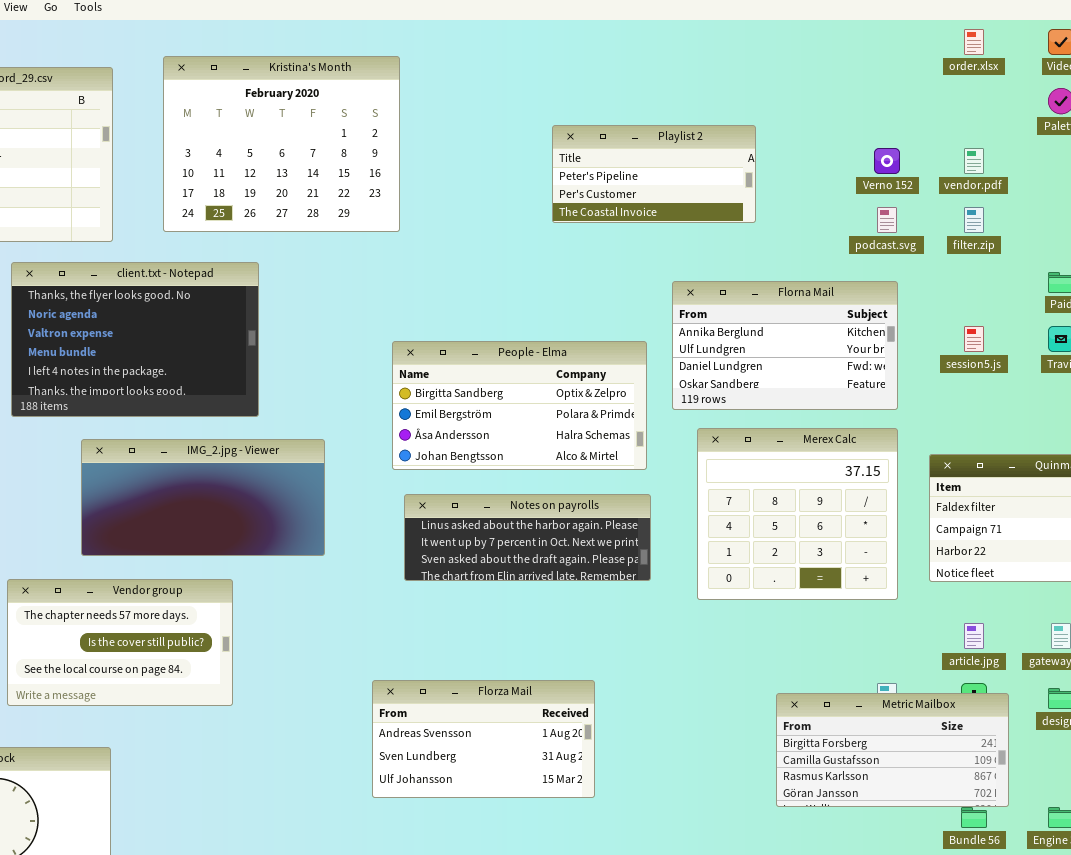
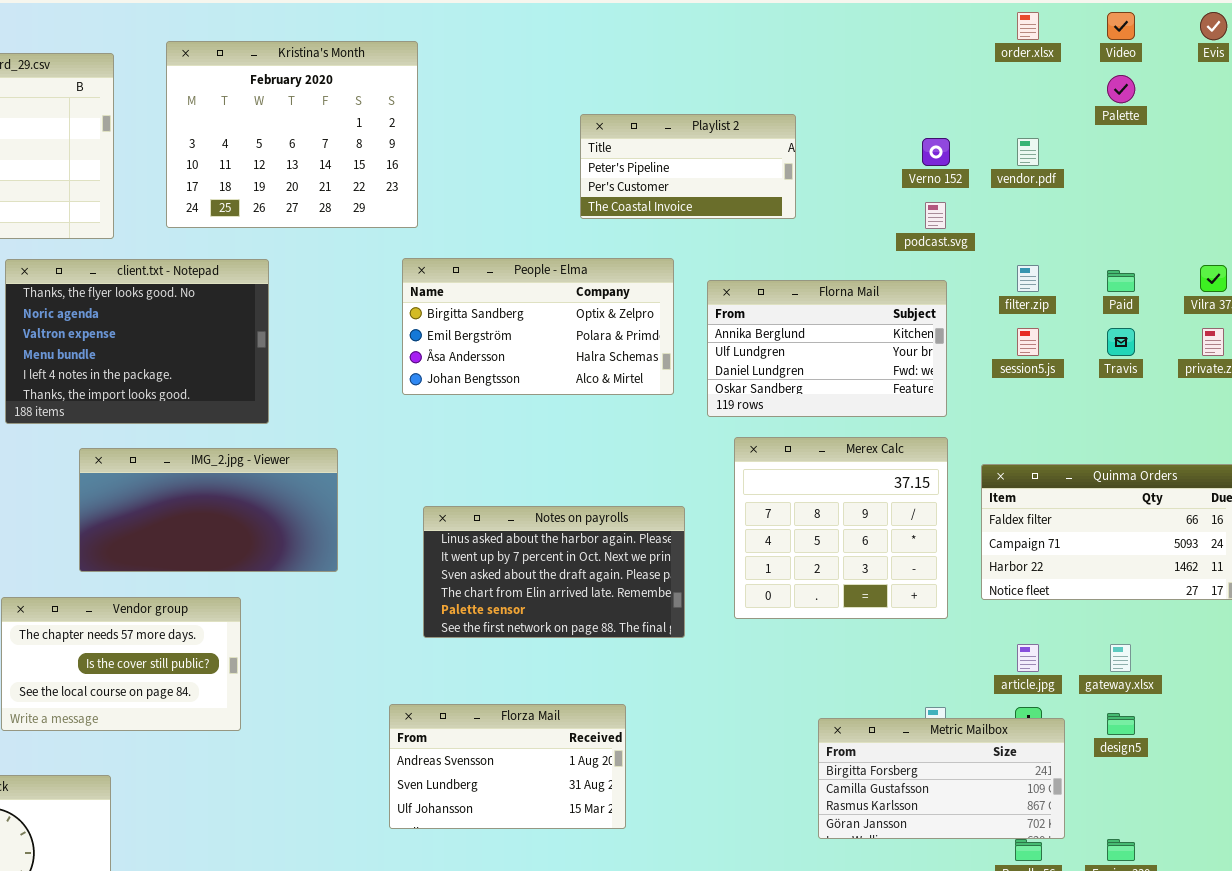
filter.zip: [964,207,984,233] -> [1017,265,1039,292], moved
People - Elma: [392,341,647,470] -> [402,258,674,395], moved
Notes on payrolls: [404,494,651,581] -> [423,506,685,638], resized

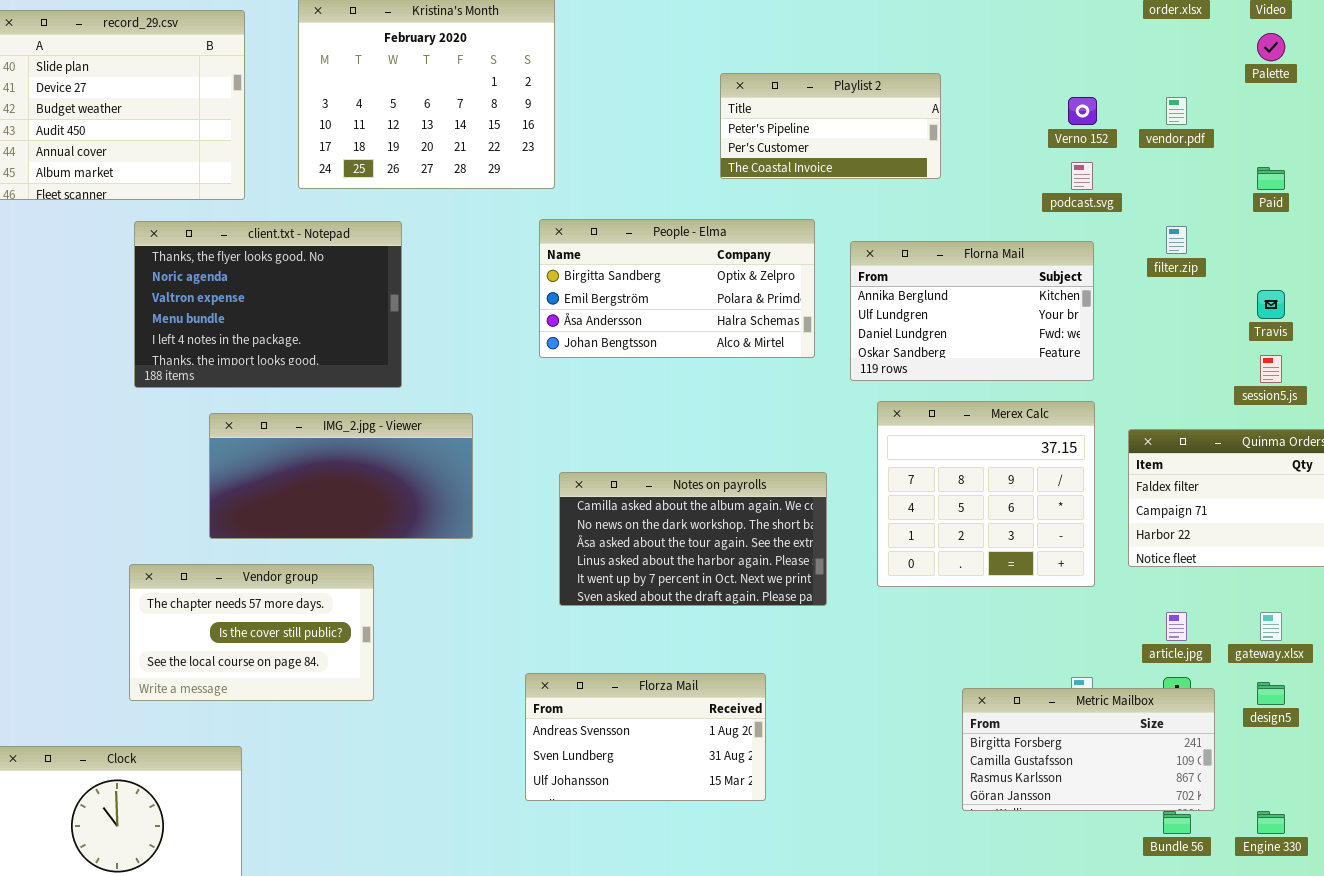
Paid: [1107,270,1135,292] -> [1257,167,1285,190], moved
session5.js: [1017,328,1039,356] -> [1260,355,1282,383], moved
Notes on payrolls: [423,506,685,638] -> [559,472,827,606], scrolled up 3 rows

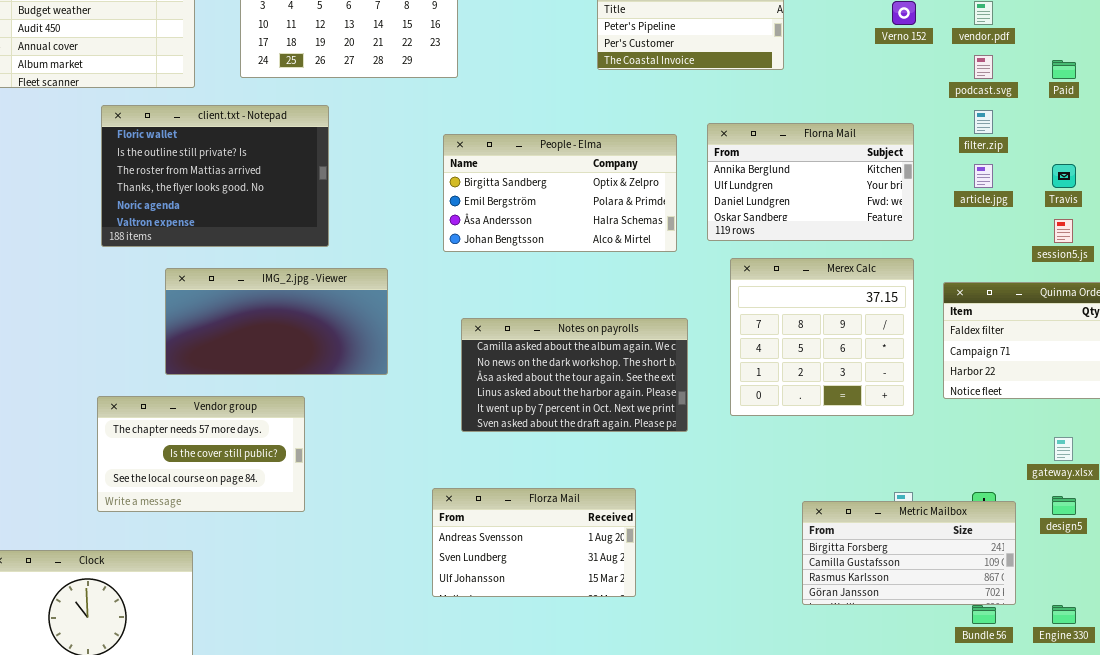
podcast.svg: [1071,162,1093,190] -> [974,55,993,79], moved
People - Elma: [539,219,815,358] -> [443,134,677,252], moved
client.txt - Notepad: [134,221,402,388] -> [101,105,329,247], scrolled up 3 rows
article.jpg: [1166,612,1187,641] -> [974,164,993,188], moved

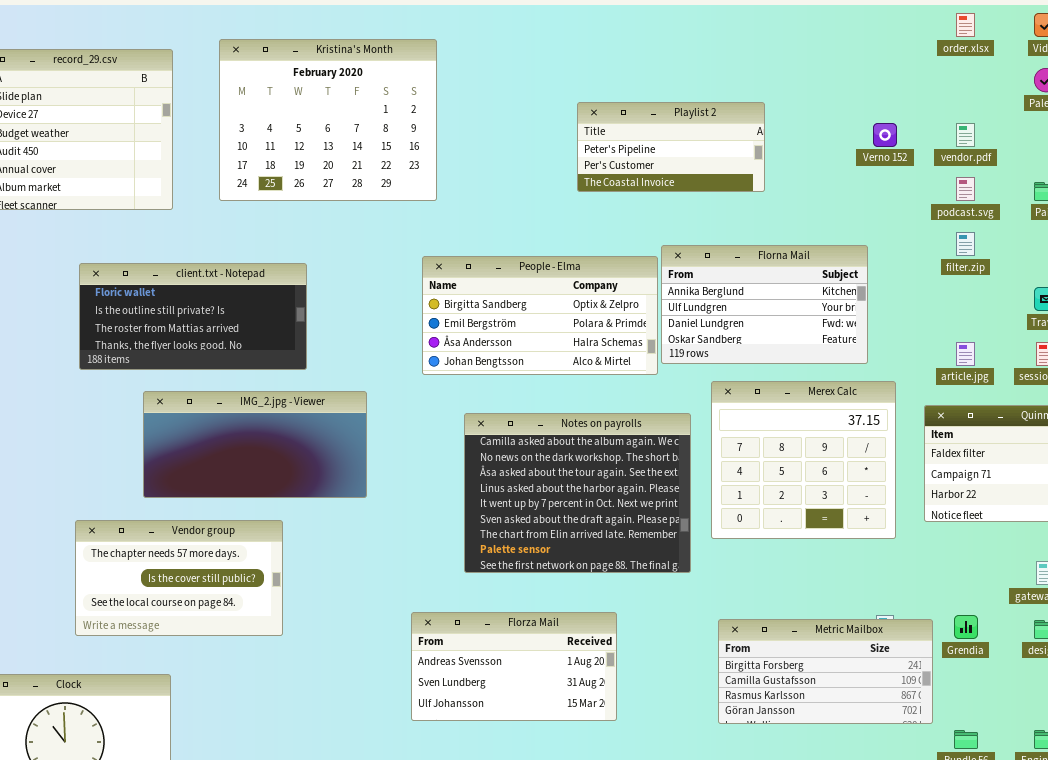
client.txt - Notepad: [101,105,329,247] -> [79,263,307,370], resized
Florna Mail: [707,123,914,241] -> [661,245,868,364], moved
article.jpg: [974,164,993,188] -> [956,342,975,366], moved
Notes on payrolls: [461,318,688,432] -> [464,413,691,573], moved, resized
Metric Mailbox: [802,501,1016,605] -> [718,619,933,724], moved

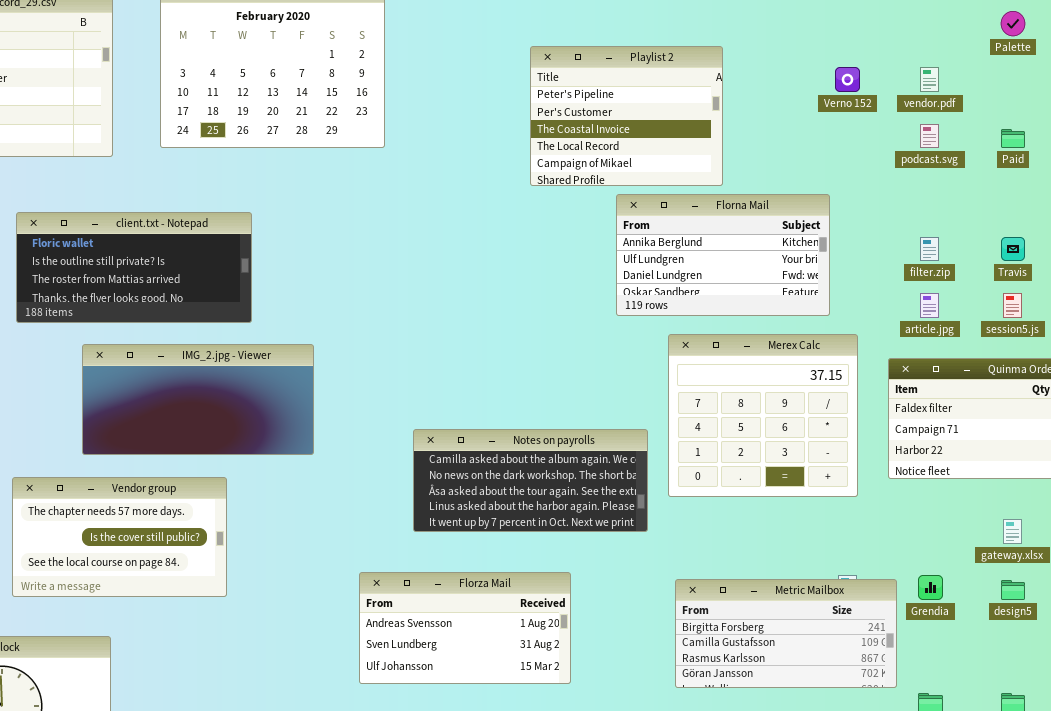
Playlist 2: [577,102,765,192] -> [530,46,723,186], resized
filter.zip: [956,232,975,256] -> [920,237,939,261], moved
People - Elma: [422,256,658,375] -> none, closed
Notes on payrolls: [464,413,691,573] -> [413,429,648,532], resized

